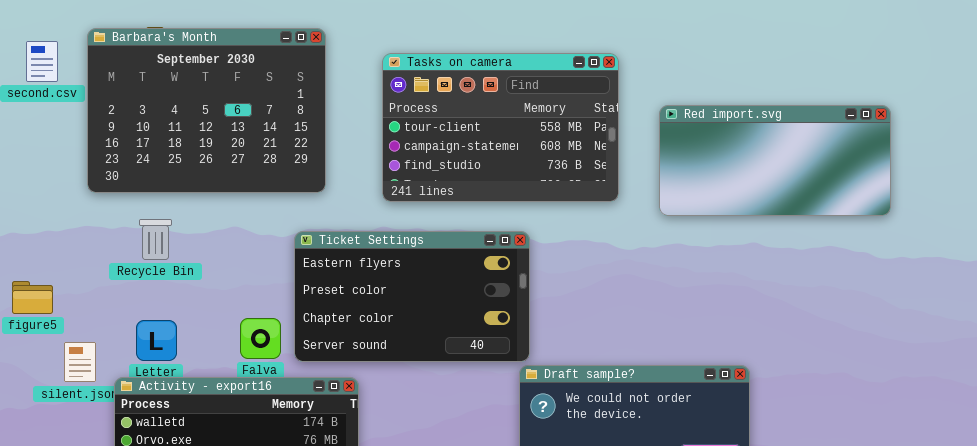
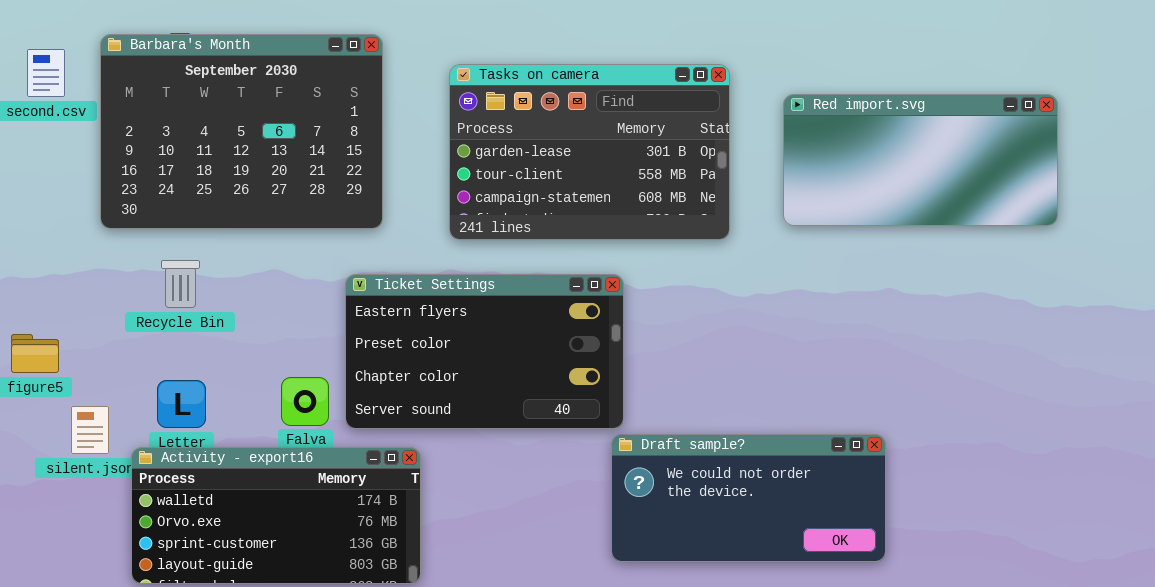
Tasks on camera: [382,53,619,202] -> [449,64,730,240], scrolled up 1 row
Red import.svg: [659,105,891,216] -> [783,94,1058,226], moved

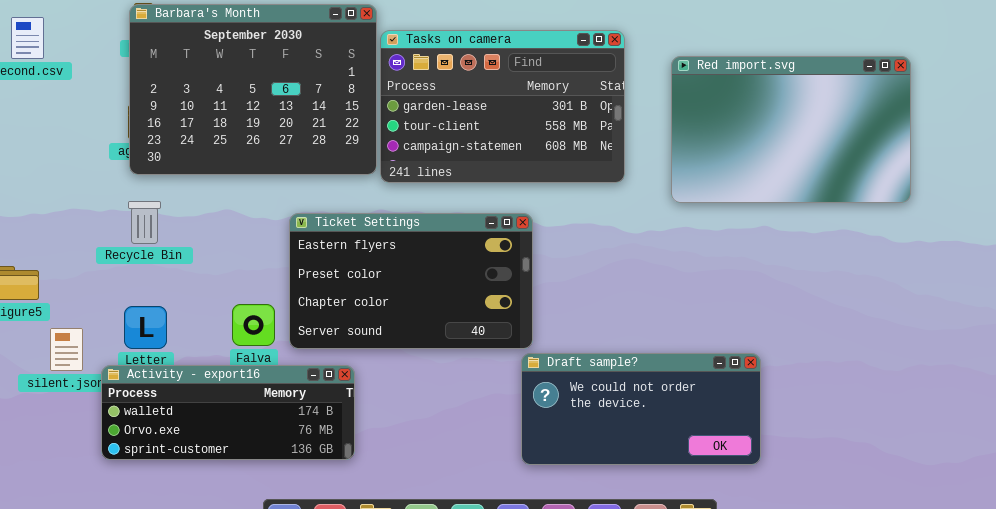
Barbara's Month: [100,34,383,229] -> [129,4,377,175], moved
Red import.svg: [783,94,1058,226] -> [671,56,911,203], resized
Activity - export16: [131,447,421,584] -> [101,365,355,460], resized

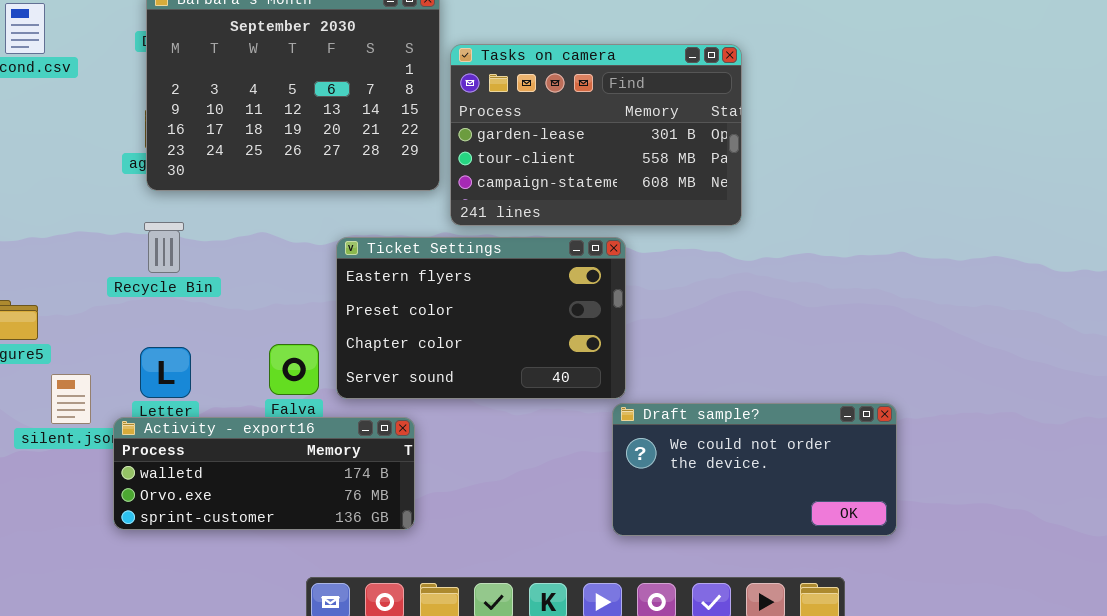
Tasks on camera: [380,30,625,183] -> [450,44,742,226], moved
Red import.svg: [671,56,911,203] -> none, closed

